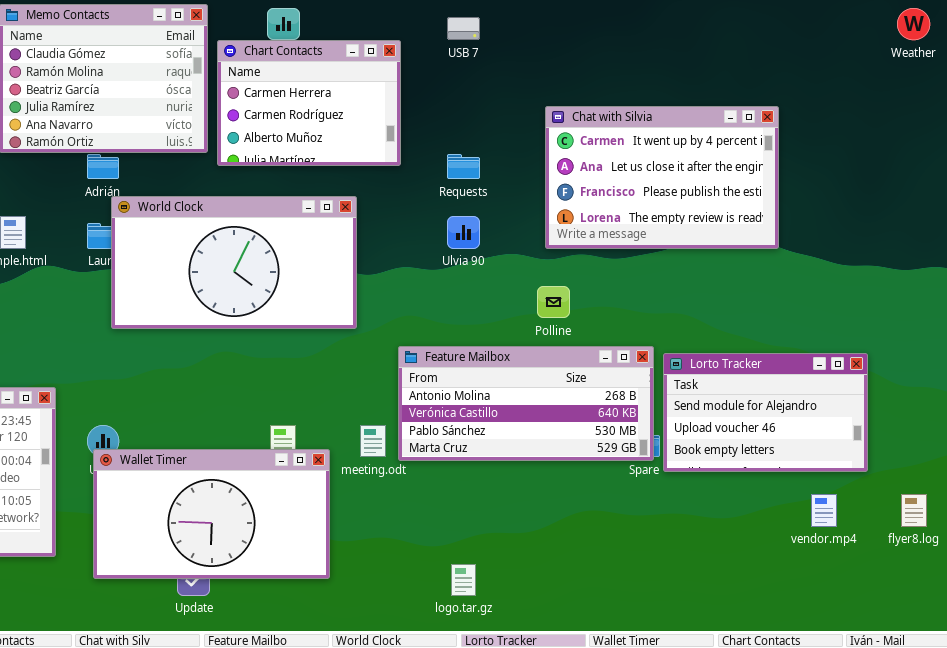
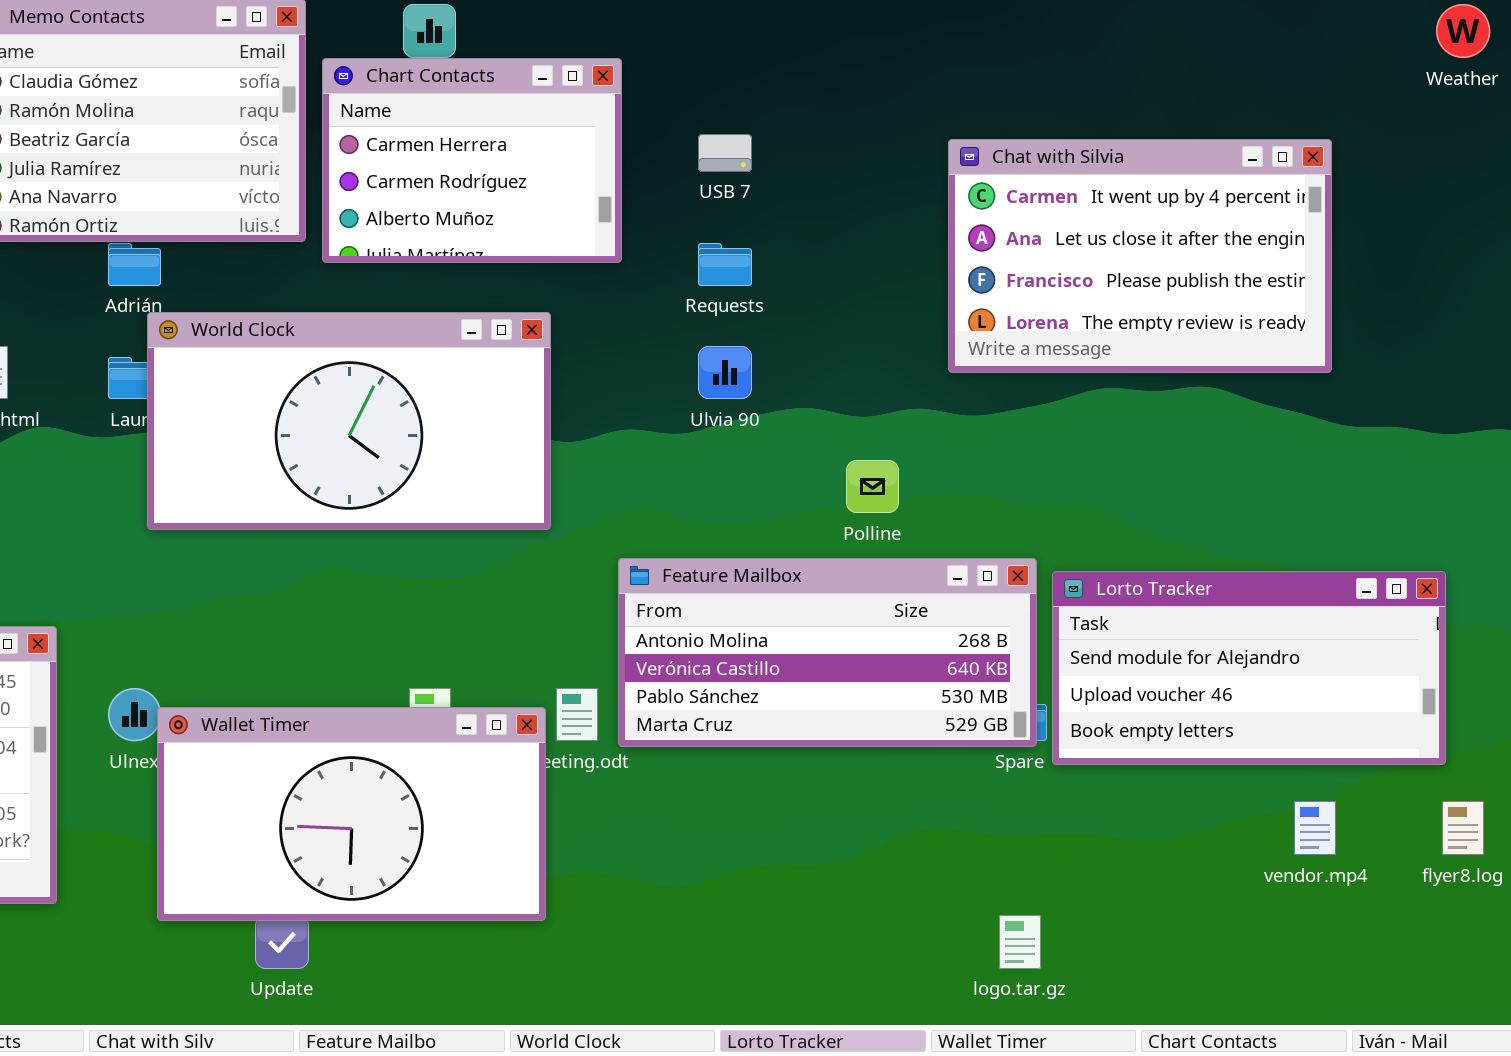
USB 7: [447,17,480,40] -> [698,134,752,172], moved
Chat with Silvia: [545,106,779,249] -> [948,139,1332,373], moved
Lorto Tracker: [663,353,868,472] -> [1052,571,1446,765], resized
Wallet Timer: [93,449,330,579] -> [157,707,546,921], moved
logo.tar.gz: [451,564,476,596] -> [999,915,1041,969], moved

